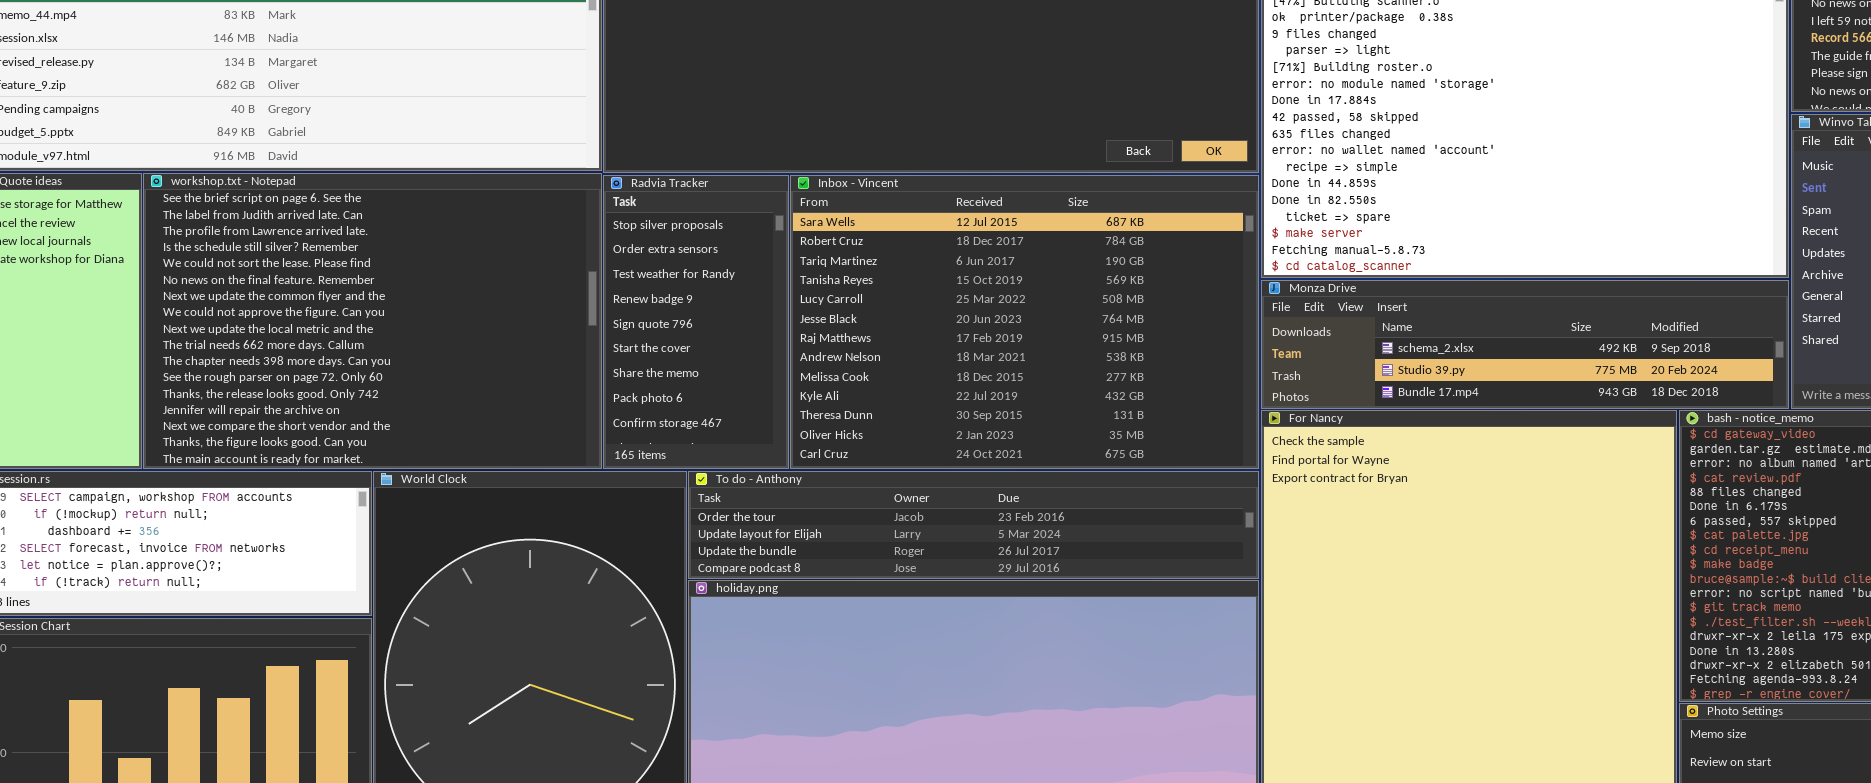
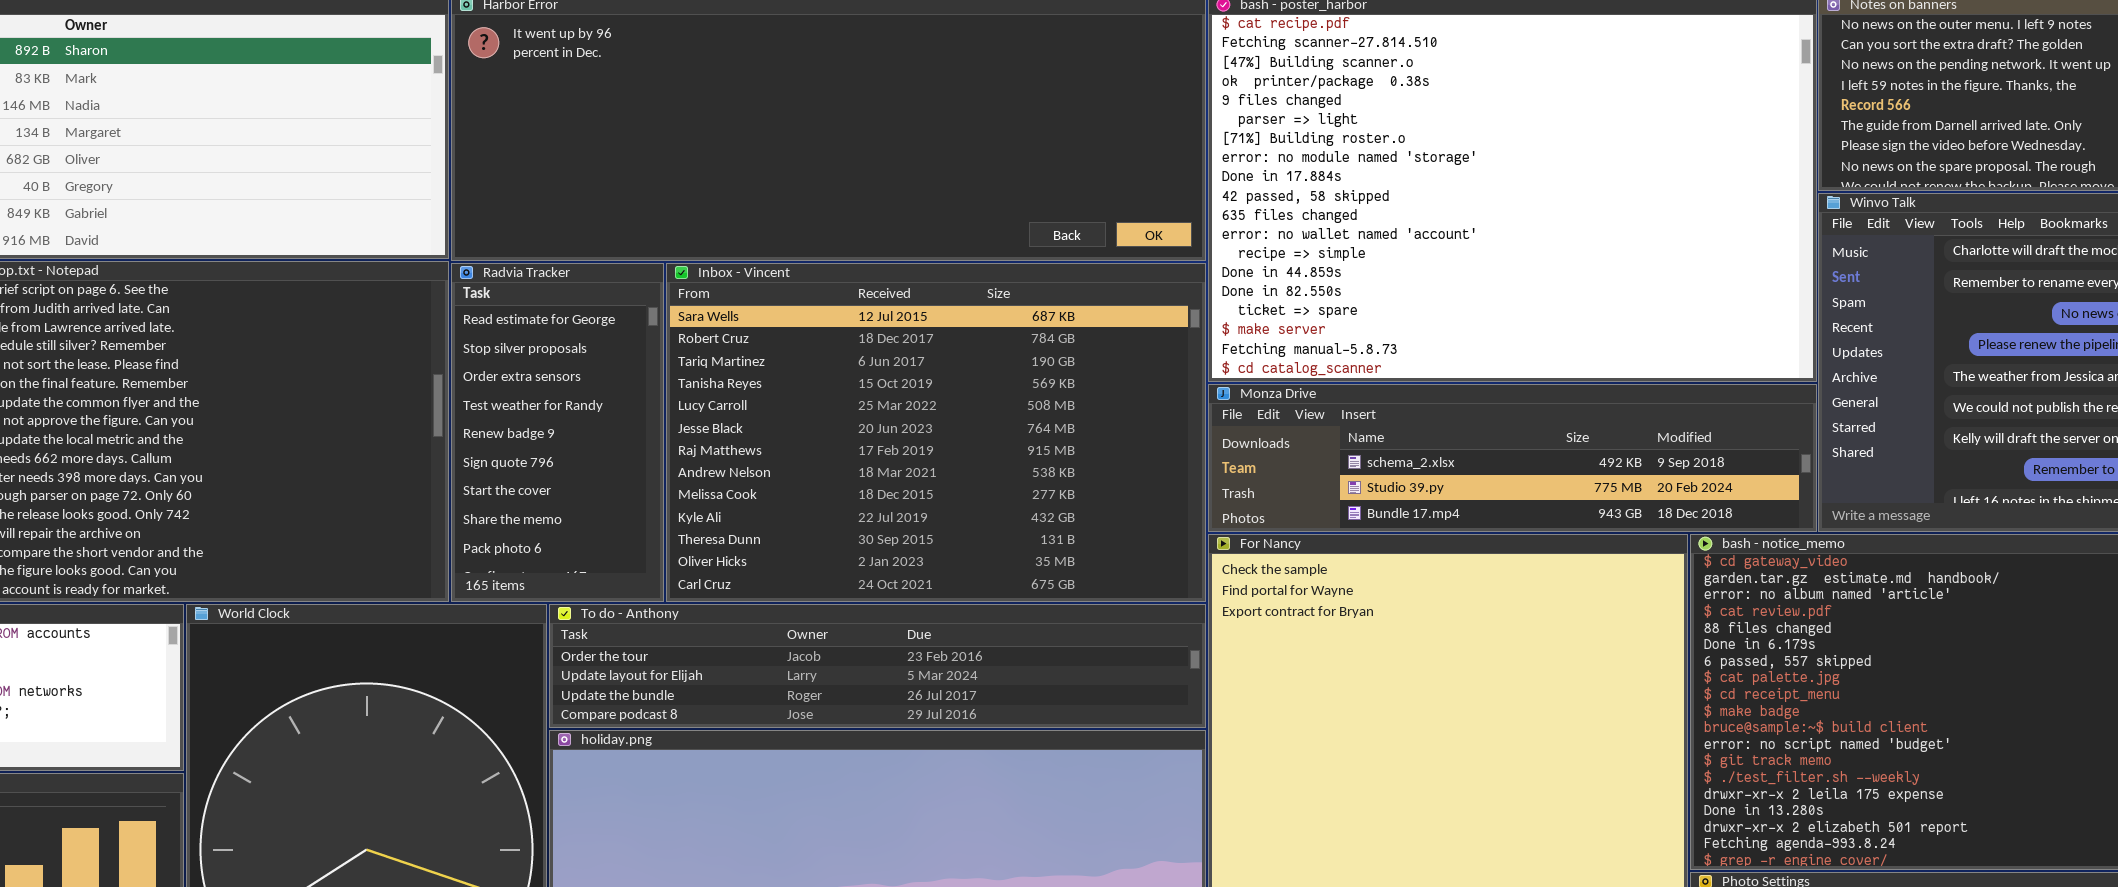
Radvia Tracker: [603,175,789,469] -> [451,263,664,602], scrolled up 1 row

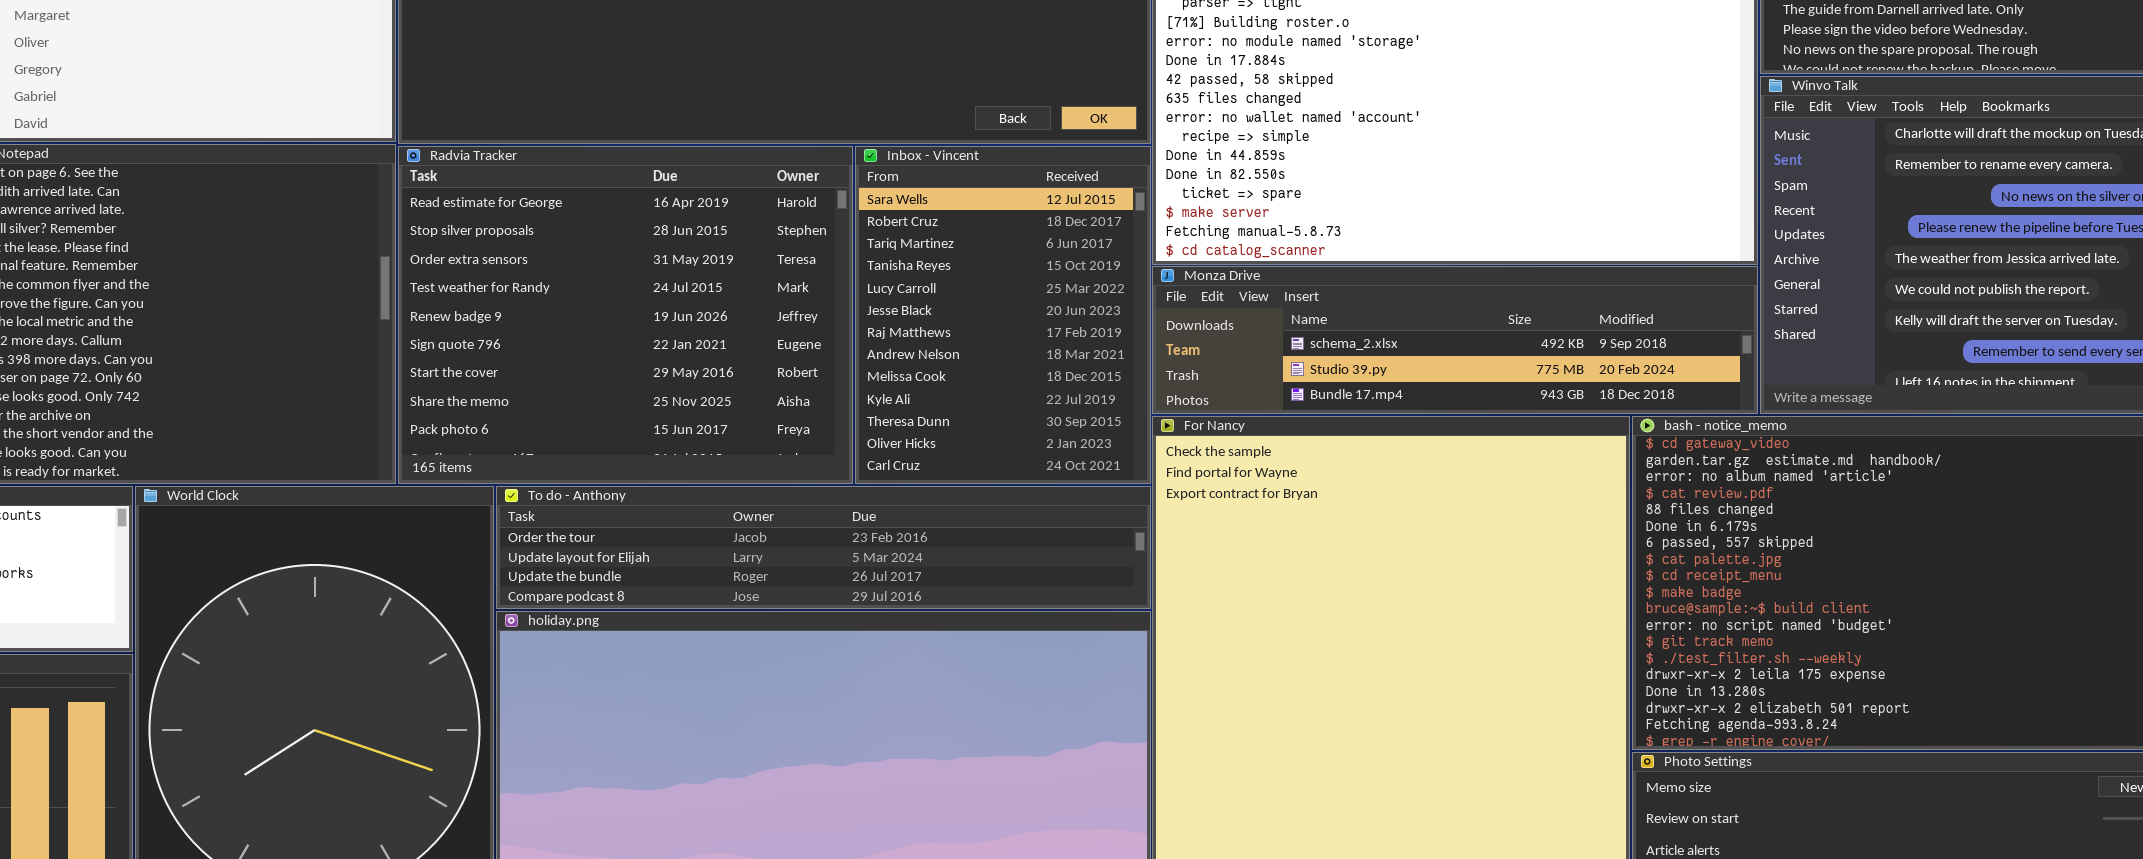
Radvia Tracker: [451,263,664,602] -> [398,146,853,484], resized
Inbox - Vincent: [666,263,1206,602] -> [855,146,1151,484], resized

